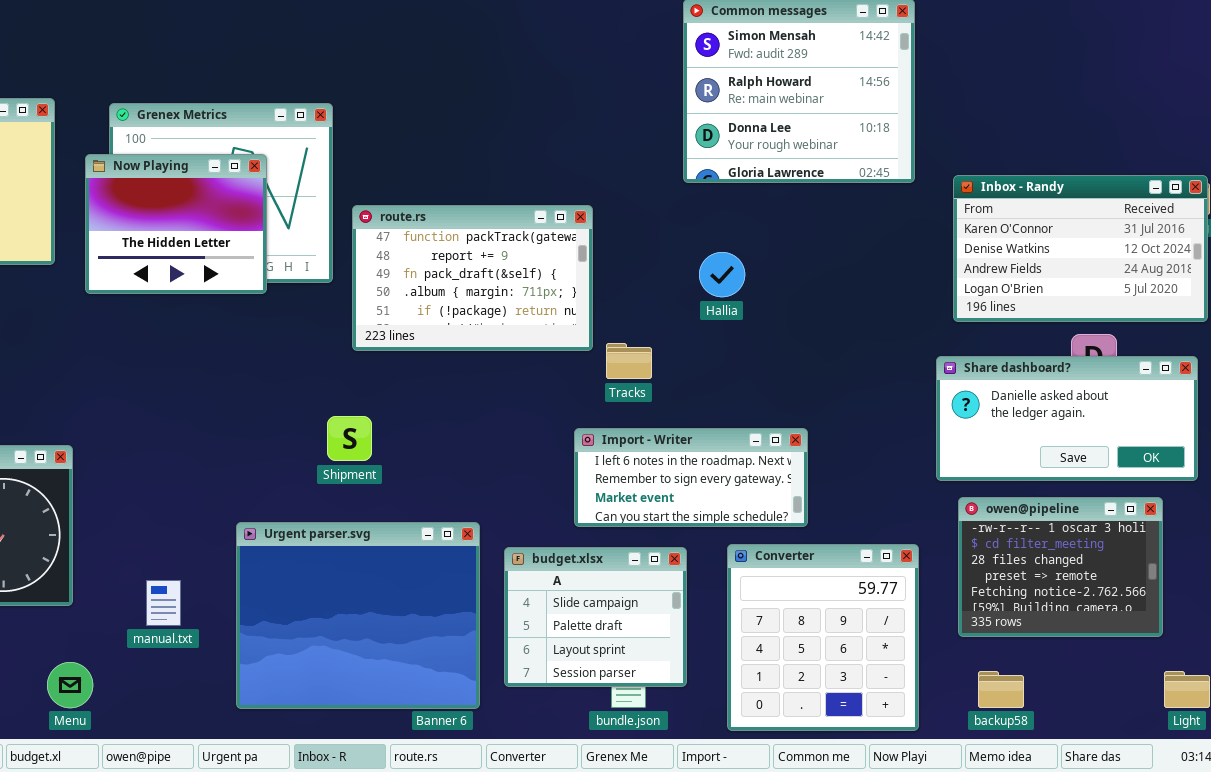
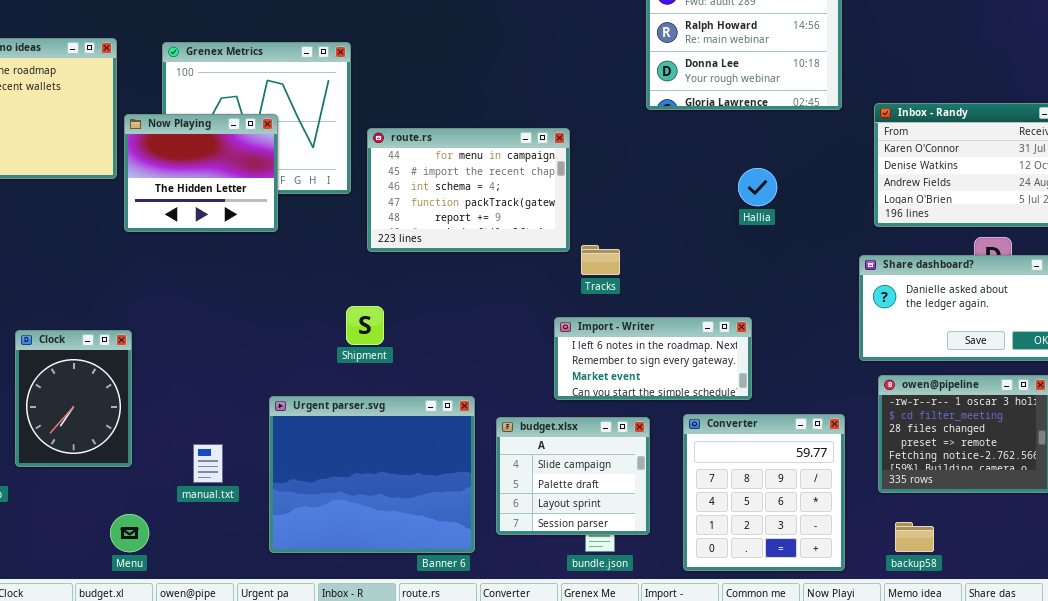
Now Playing: [85,154,267,294] -> [124,114,278,232], moved
route.rs: [352,205,593,351] -> [367,128,570,252], scrolled up 3 rows
Hallia: [699,252,745,297] -> [738,168,777,206], moved

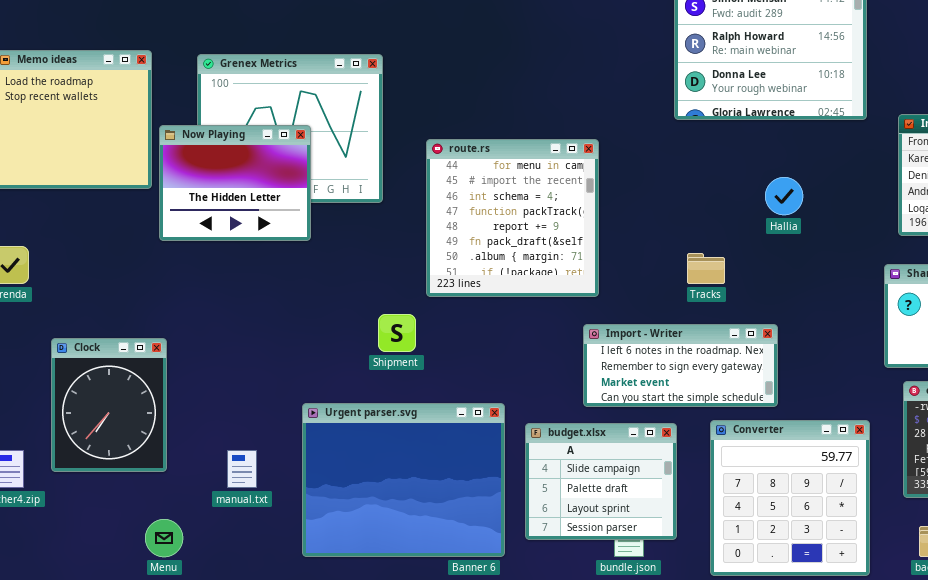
route.rs: [367,128,570,252] -> [426,139,599,297], resized
Tracks: [581,245,620,275] -> [687,253,725,284], moved

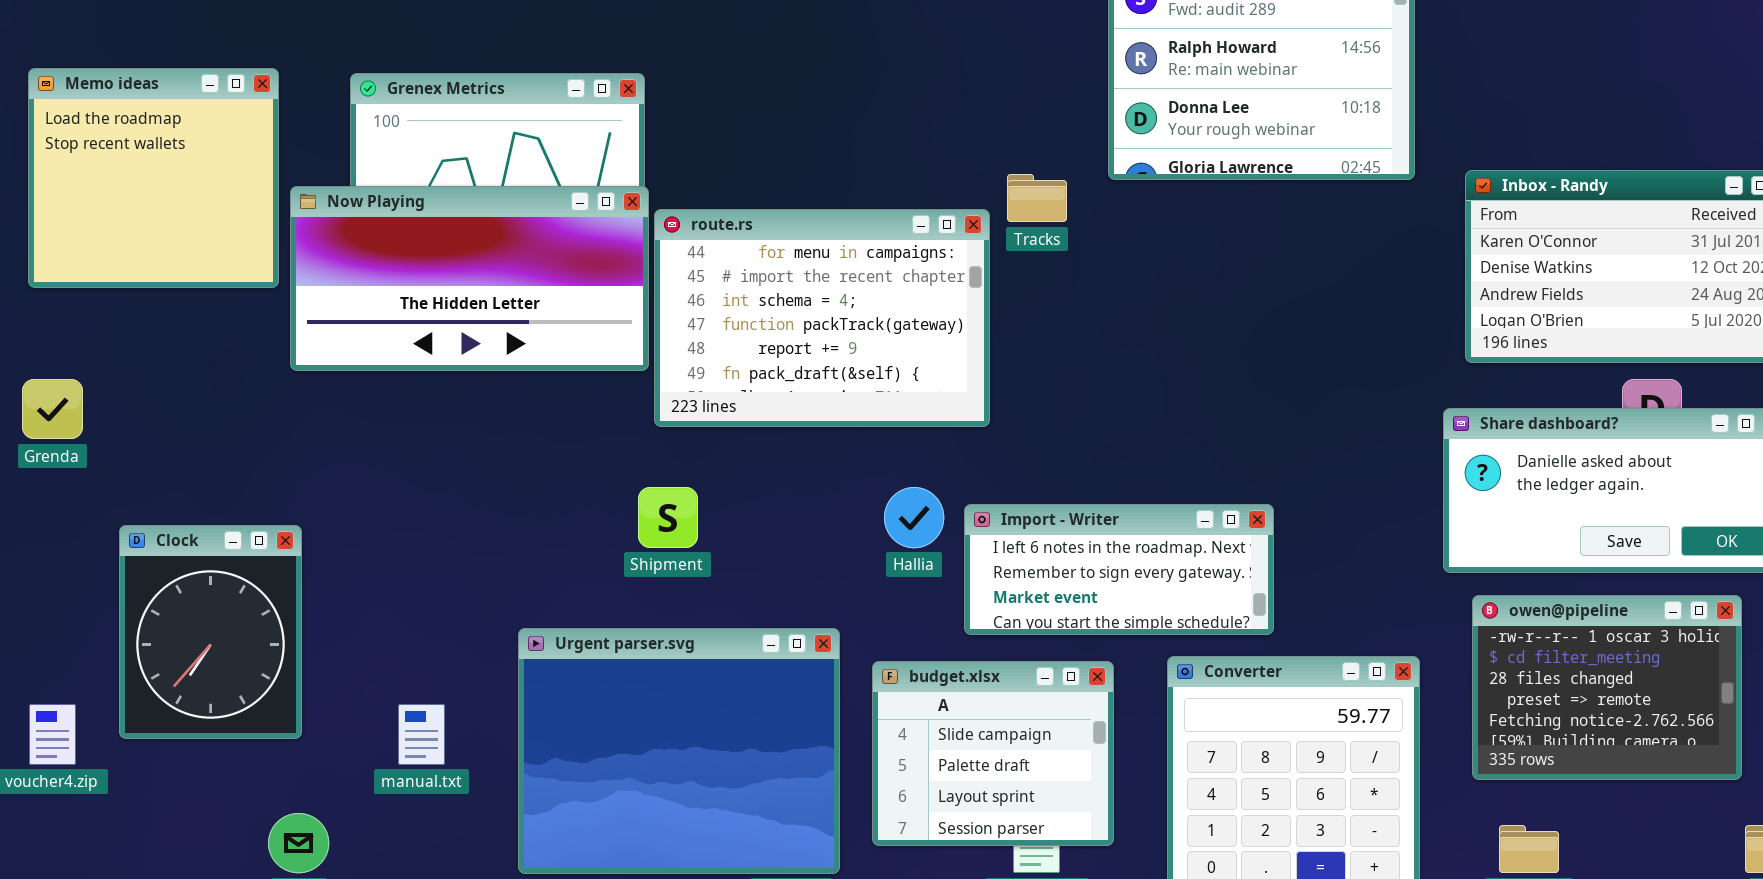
Now Playing: [159,125,311,241] -> [290,186,649,371], resized
route.rs: [426,139,599,297] -> [654,209,990,427], resized
Hallia: [765,177,803,215] -> [884,487,944,548], moved
Tracks: [687,253,725,284] -> [1007,174,1067,222], moved

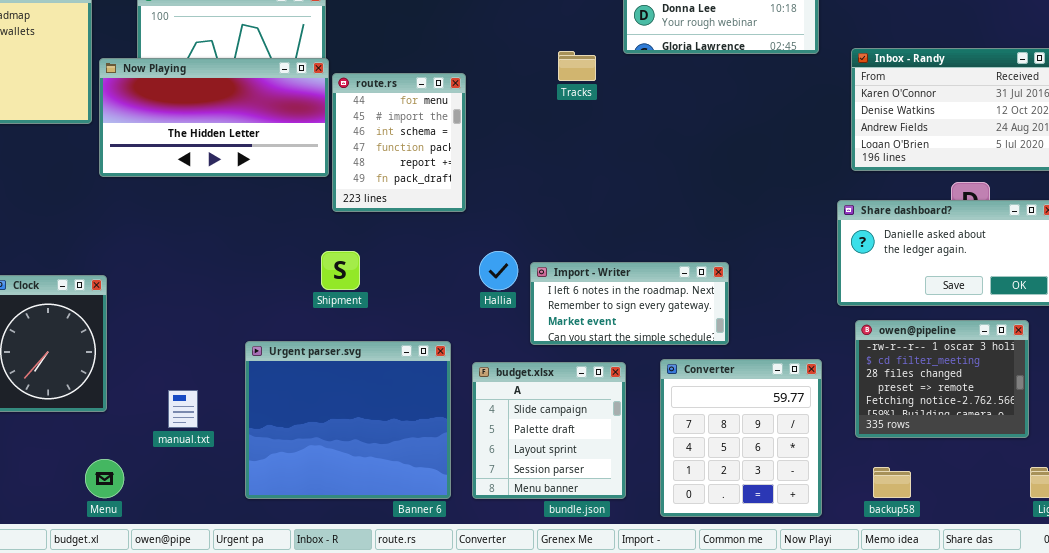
route.rs: [654,209,990,427] -> [332,73,466,212], resized
budget.xlsx: [872,661,1114,846] -> [472,362,626,499], resized

